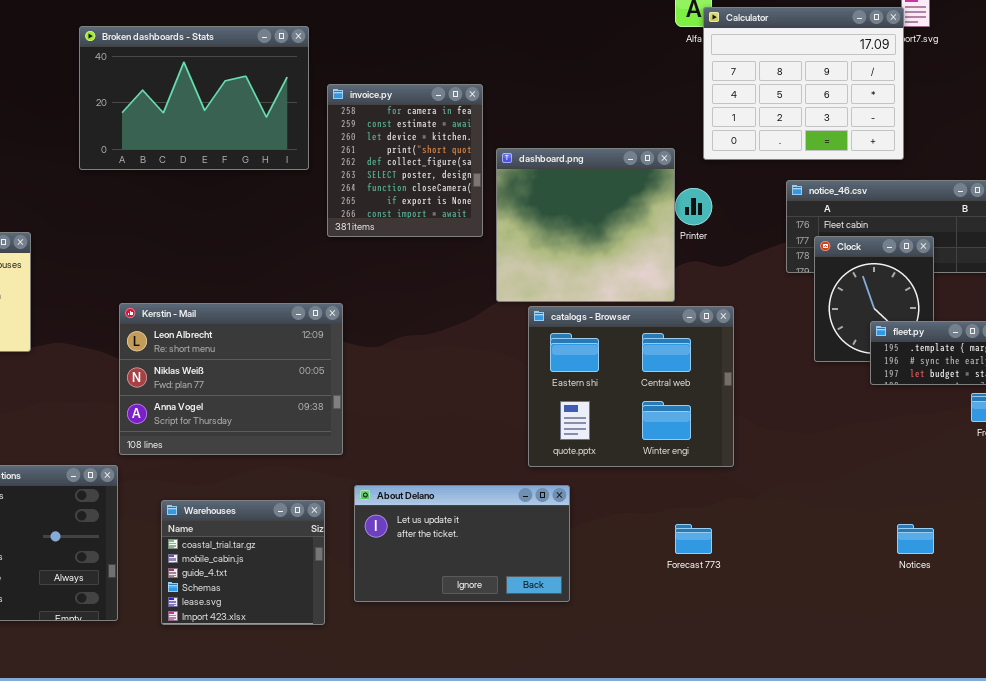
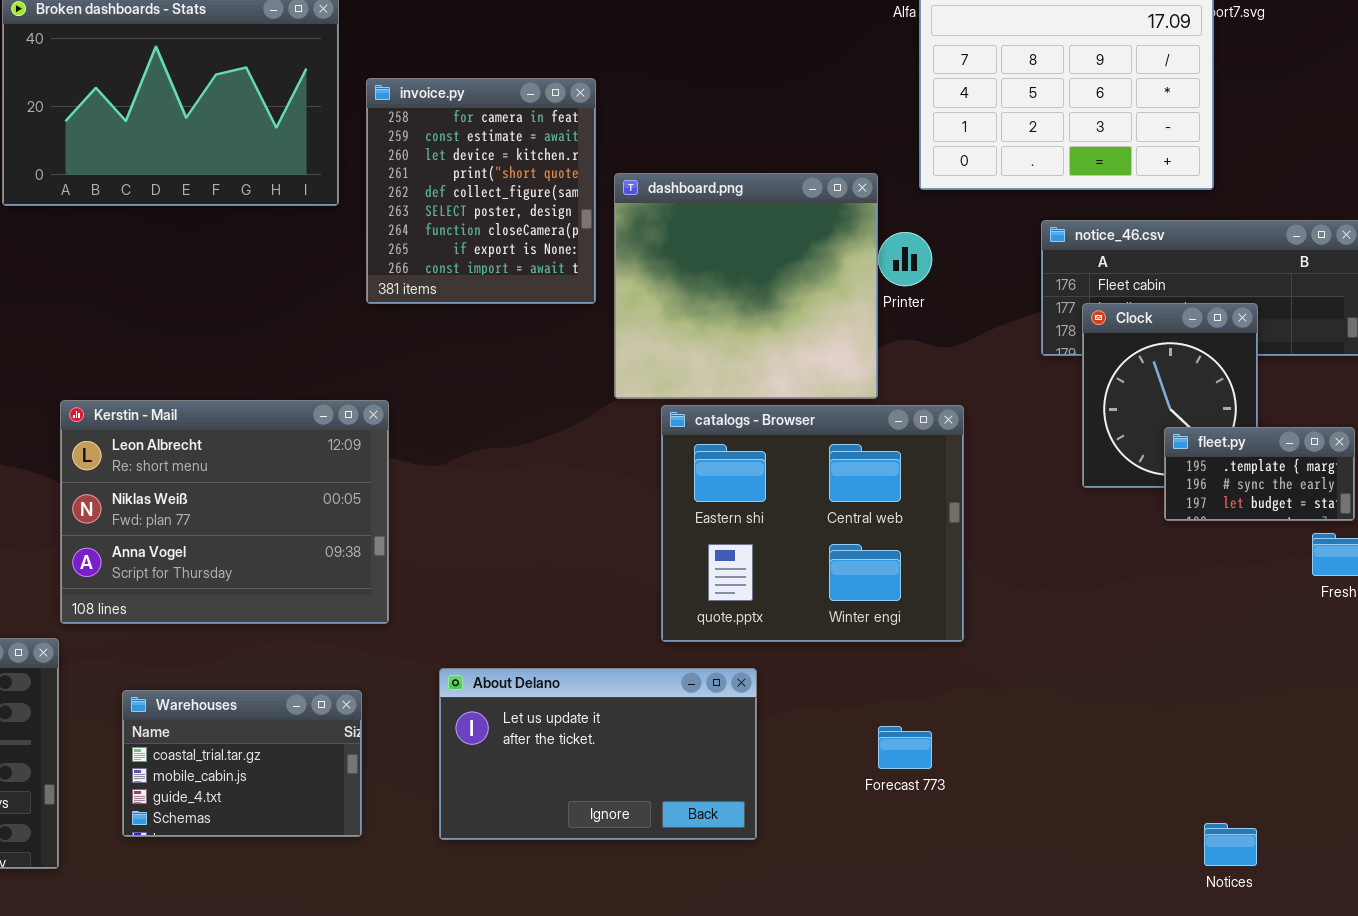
About Delano: [354,485,570,602] -> [439,668,757,840], moved
Warehouses: [161,500,325,625] -> [122,690,362,837], resized
Notices: [897,524,934,554] -> [1204,823,1257,866], moved

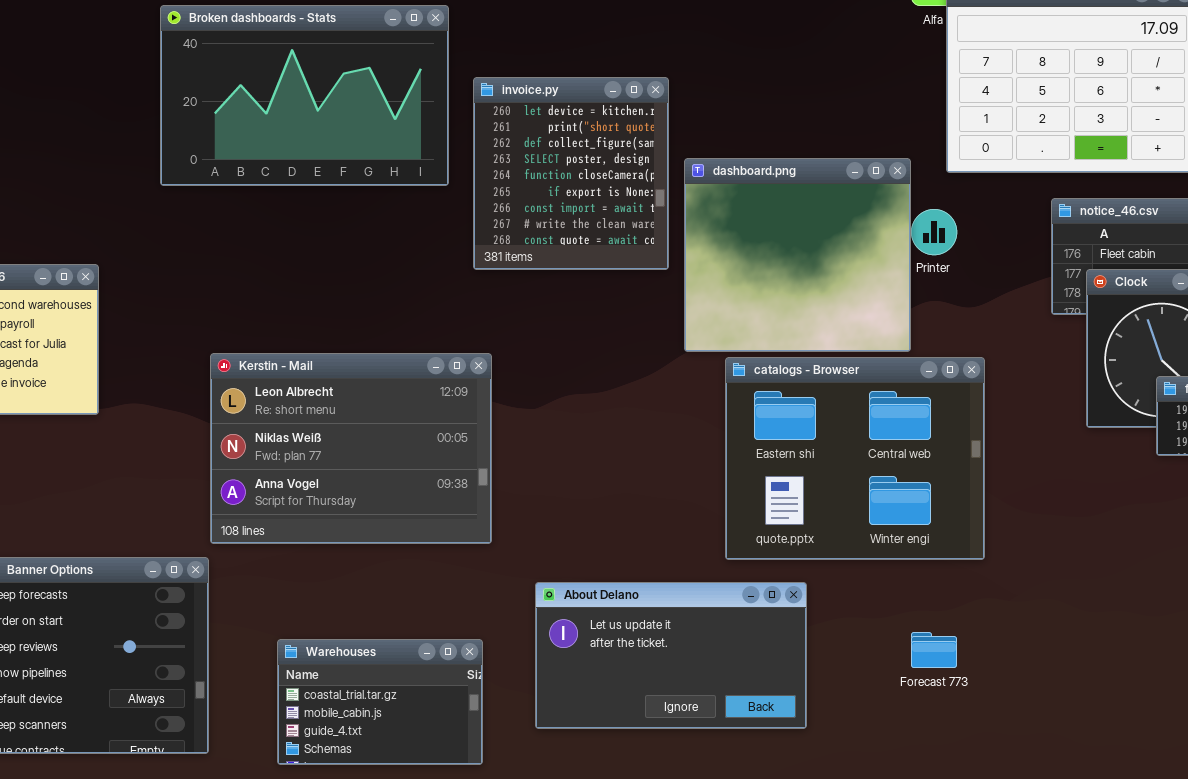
invoice.py: [366,78,596,304] -> [473,77,669,270], scrolled down 2 rows
Warehouses: [122,690,362,837] -> [277,639,483,765], moved

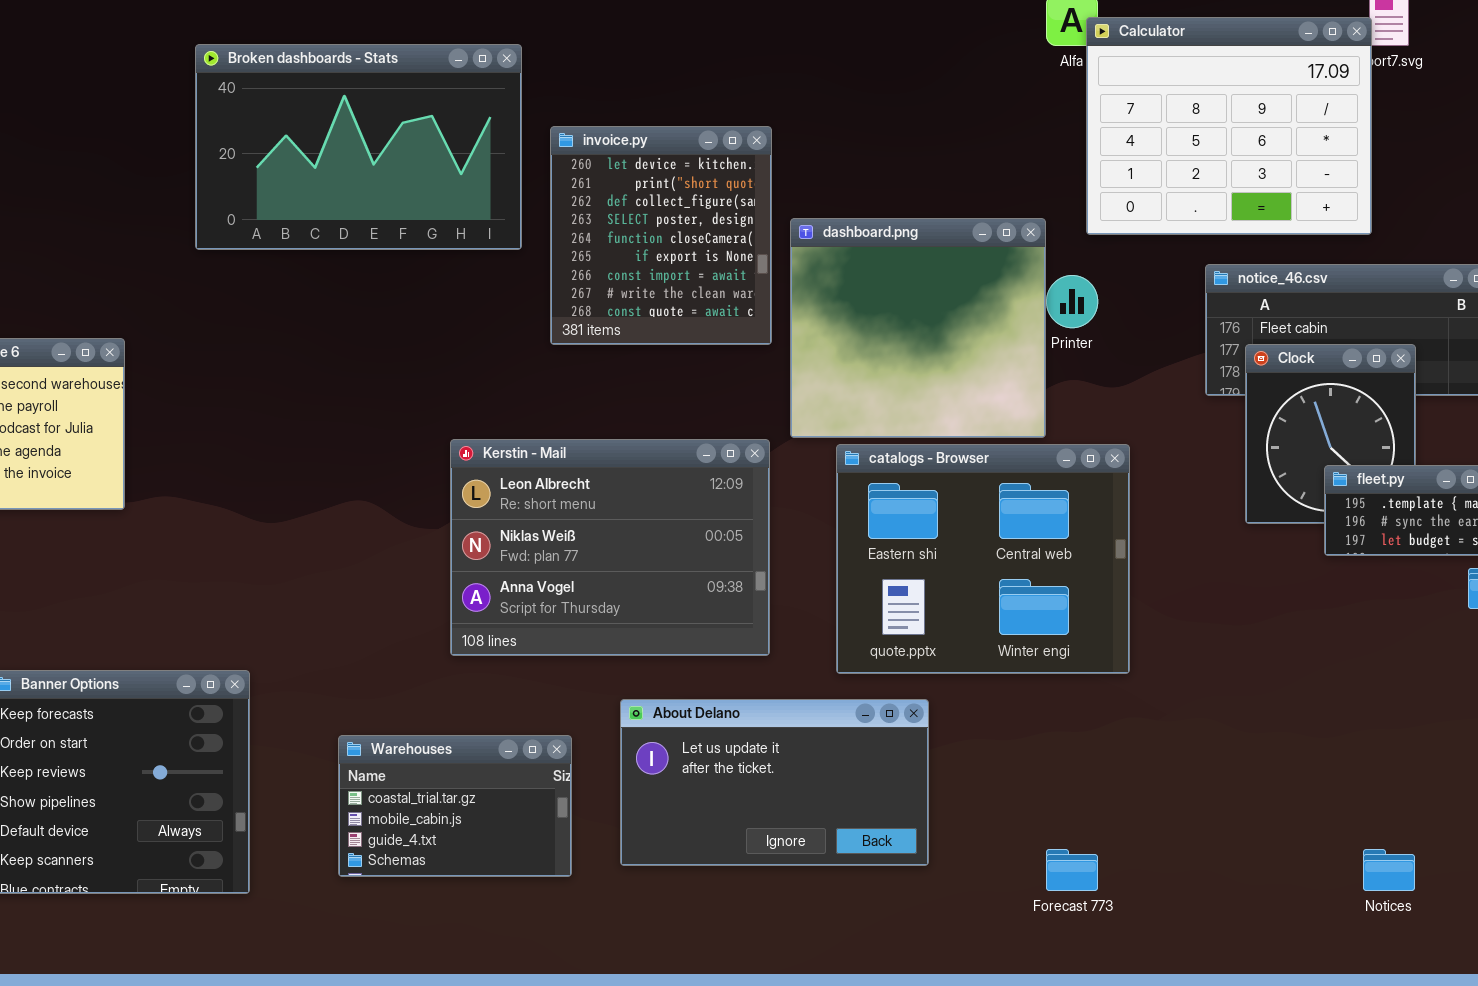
Kerstin - Mail: [210,353,492,544] -> [450,439,770,656], moved
Forecast 773: [911,632,957,668] -> [1046,849,1098,891], moved
Warehouses: [277,639,483,765] -> [338,735,572,877], moved

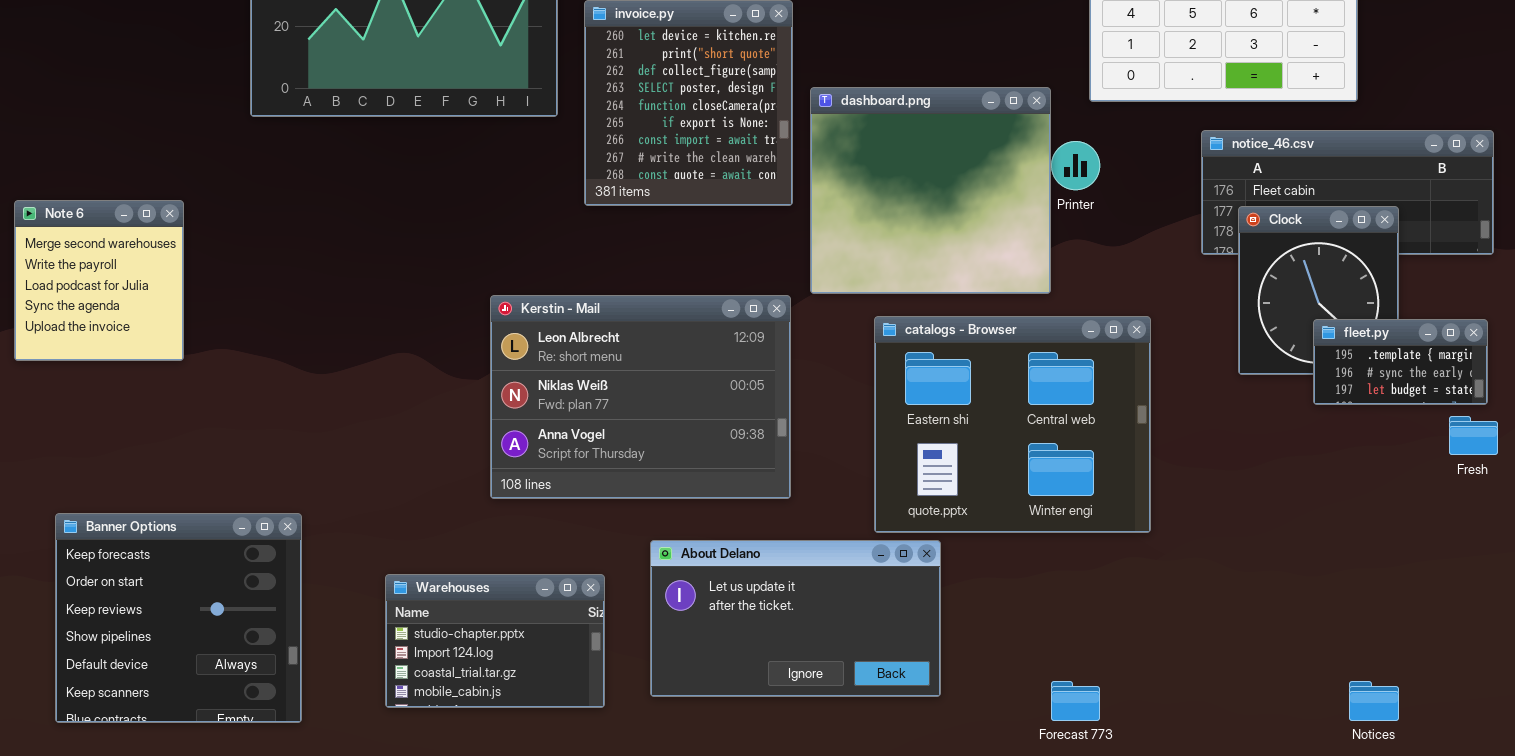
catalogs - Browser: [836,444,1130,674] -> [874,316,1151,533], moved
Warehouses: [338,735,572,877] -> [385,574,605,708], scrolled up 2 rows

